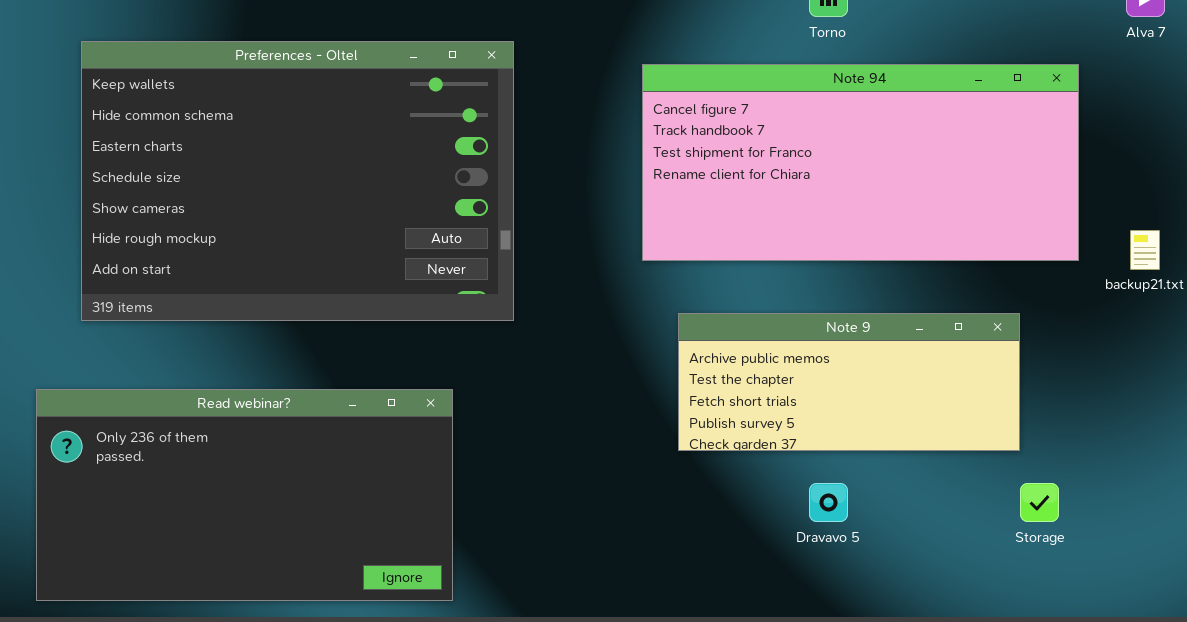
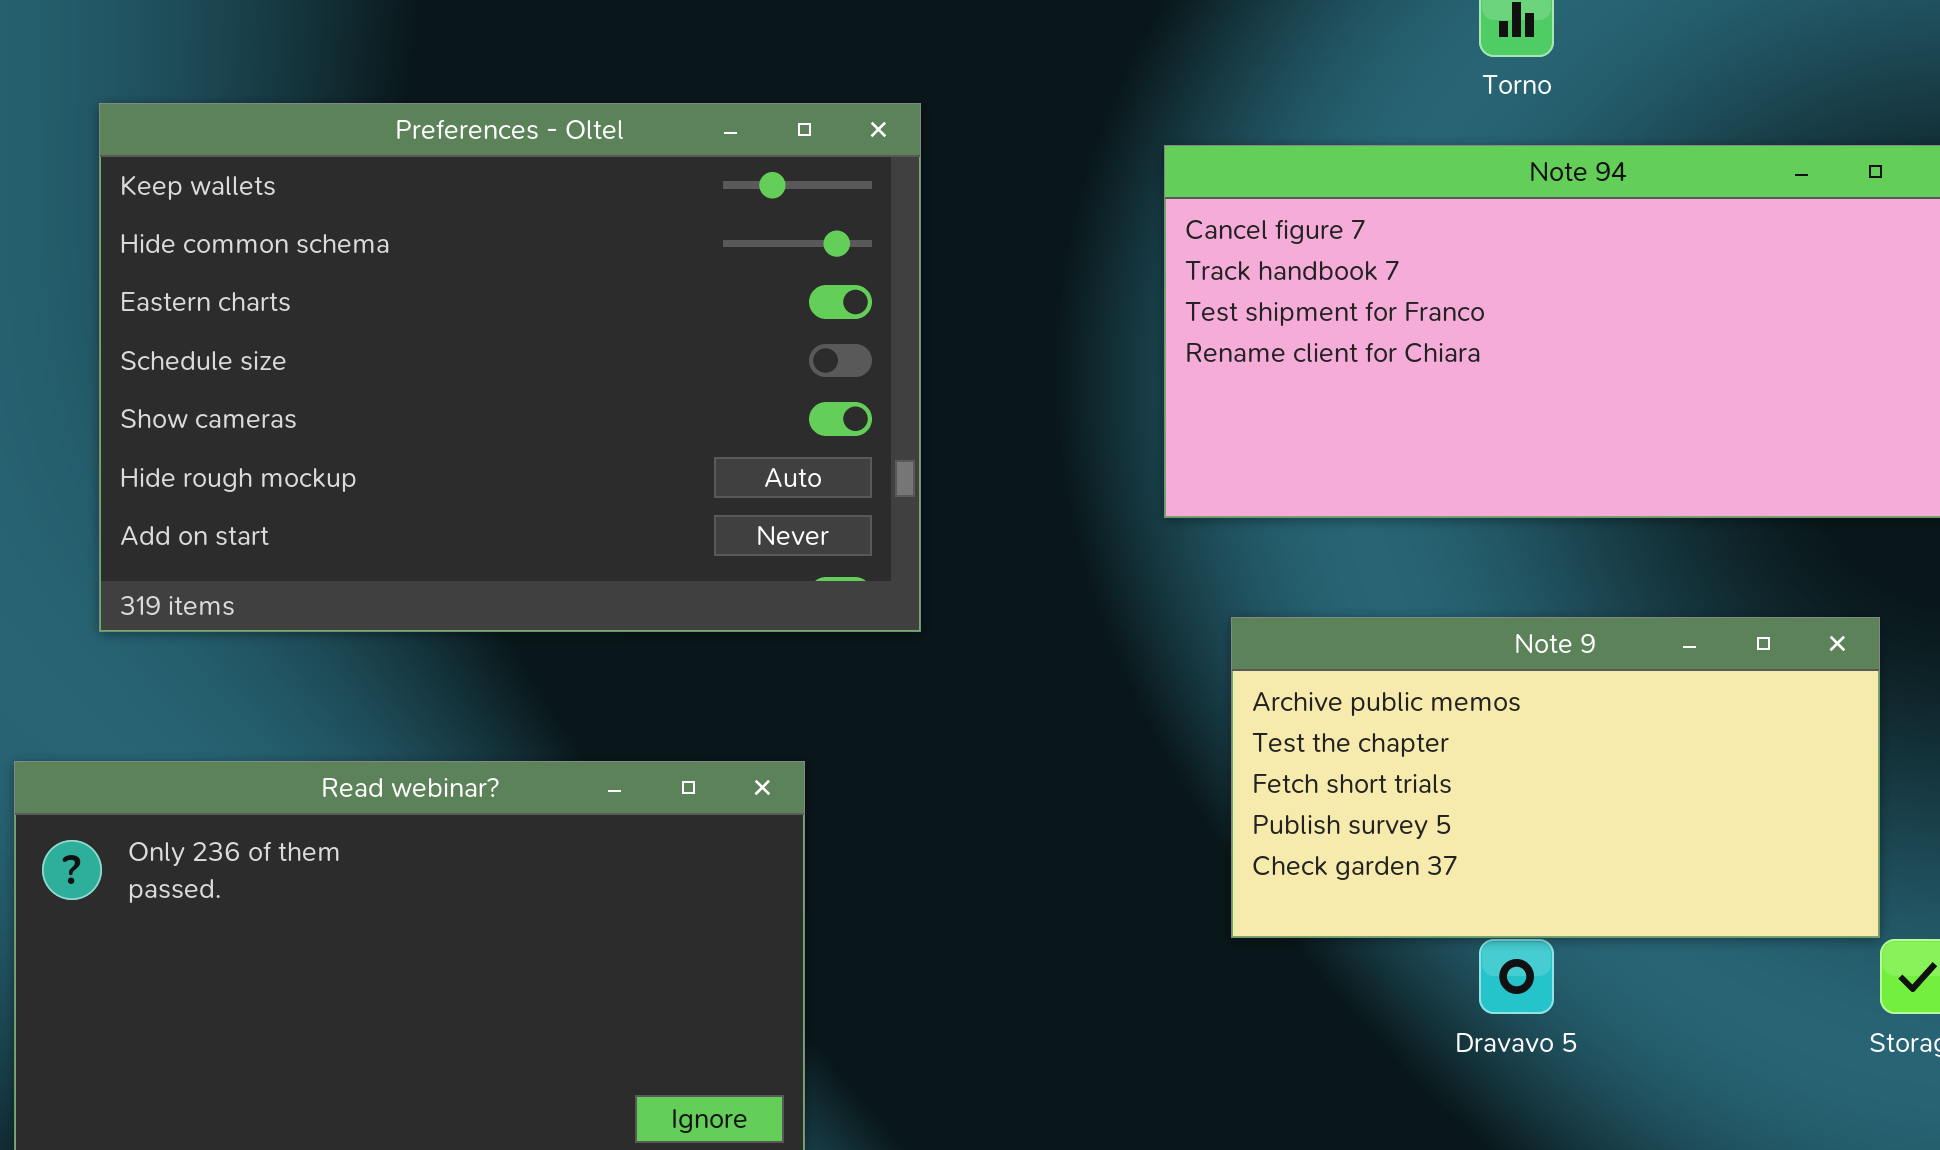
Note 9: [678,313,1020,451] -> [1231,617,1880,938], resized

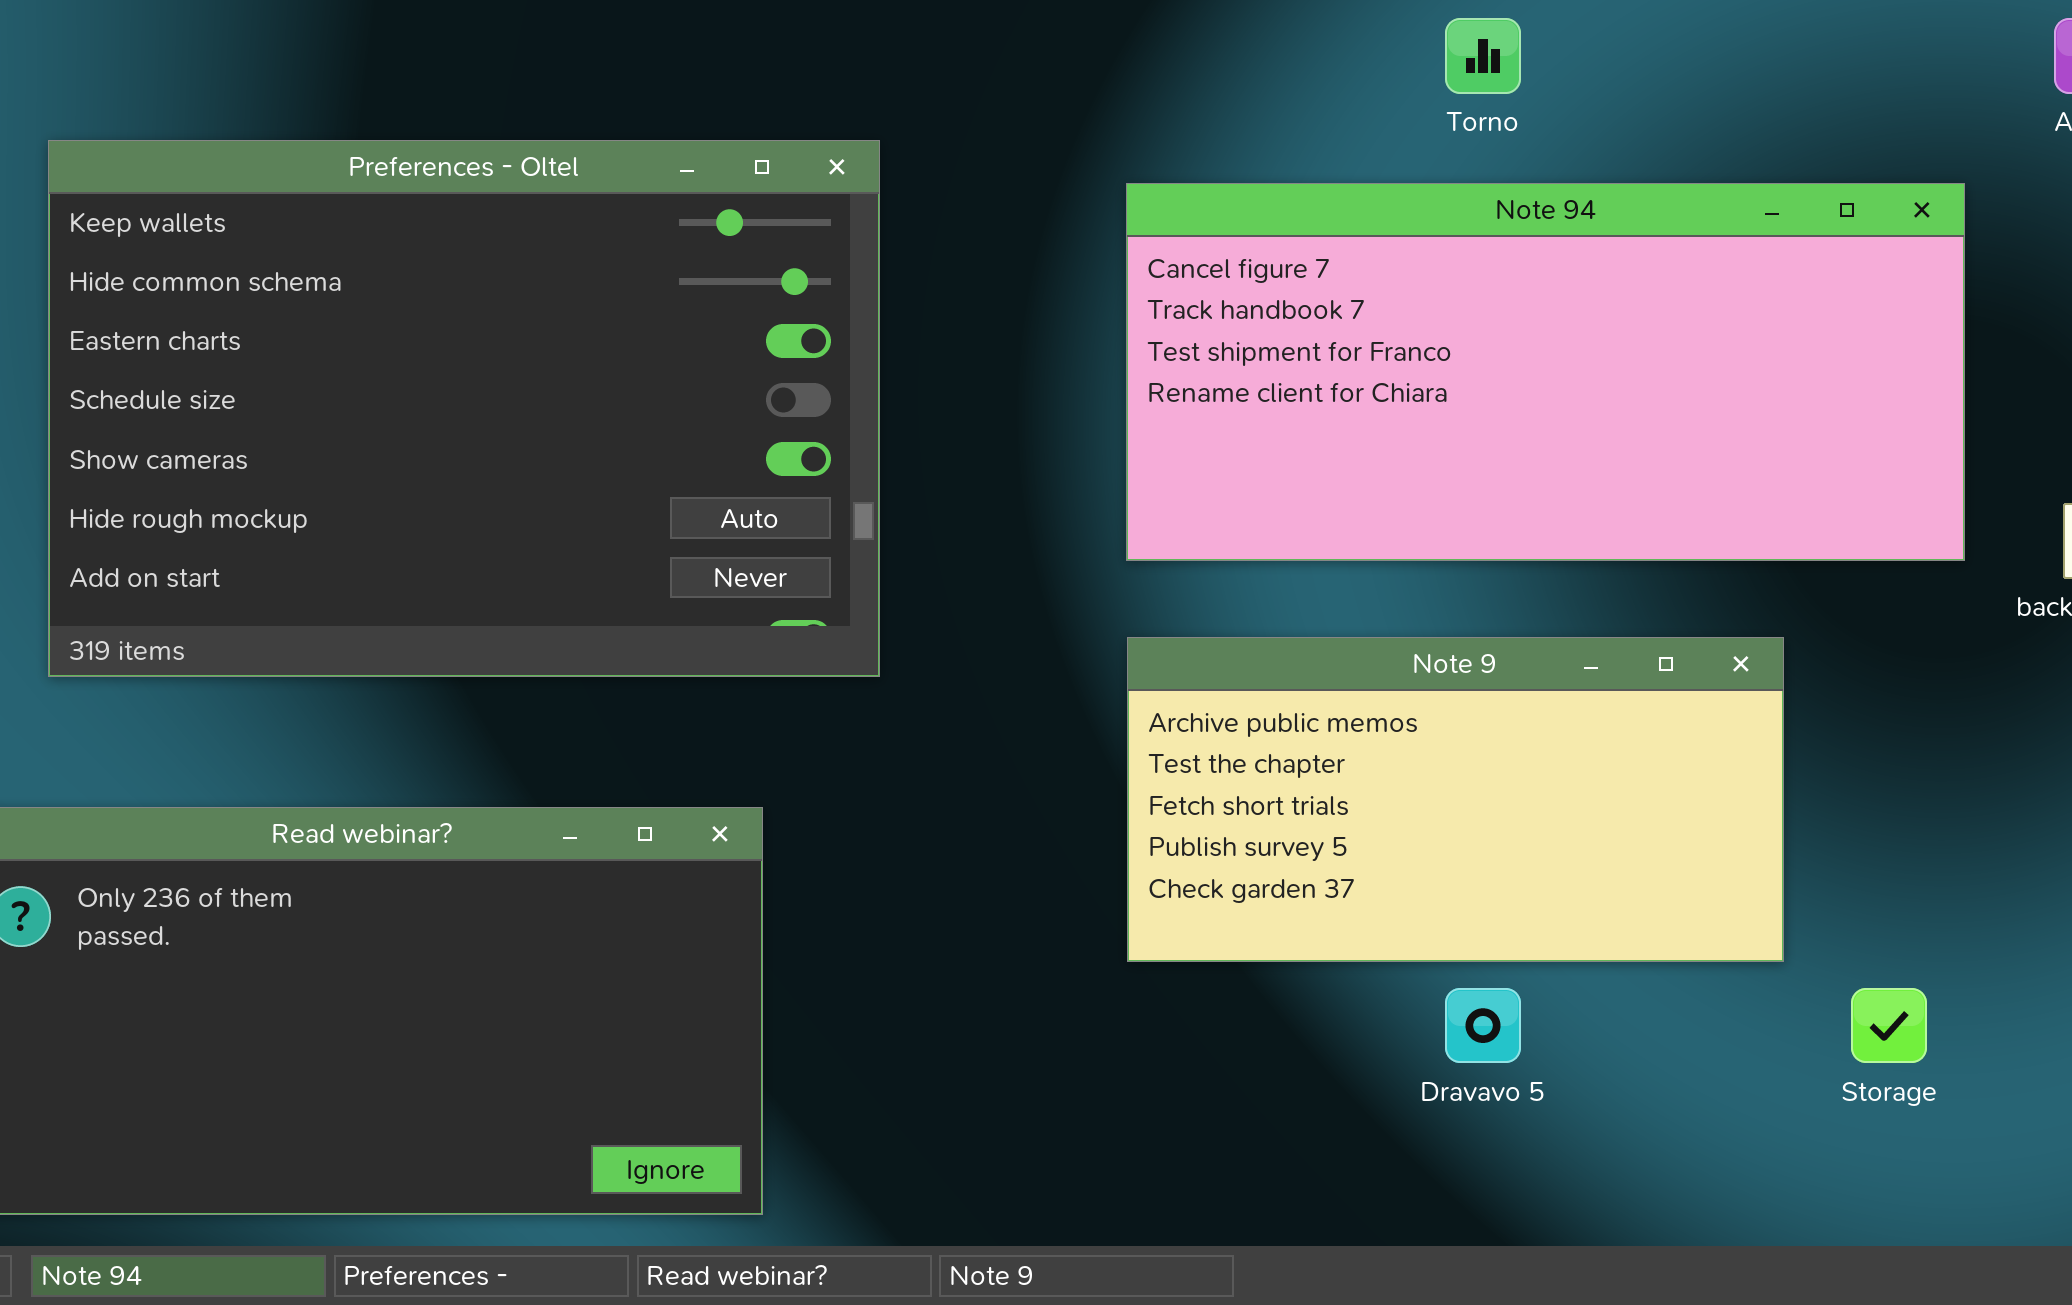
Note 9: [1231,617,1880,938] -> [1127,637,1784,962], moved

